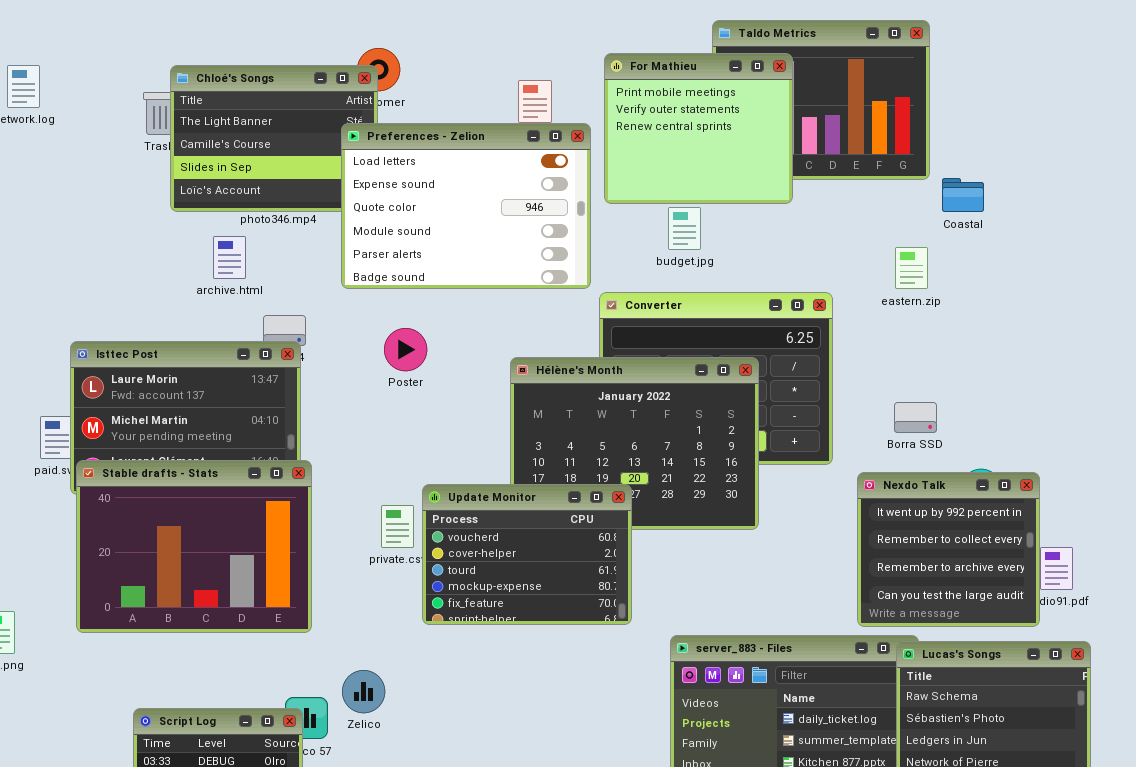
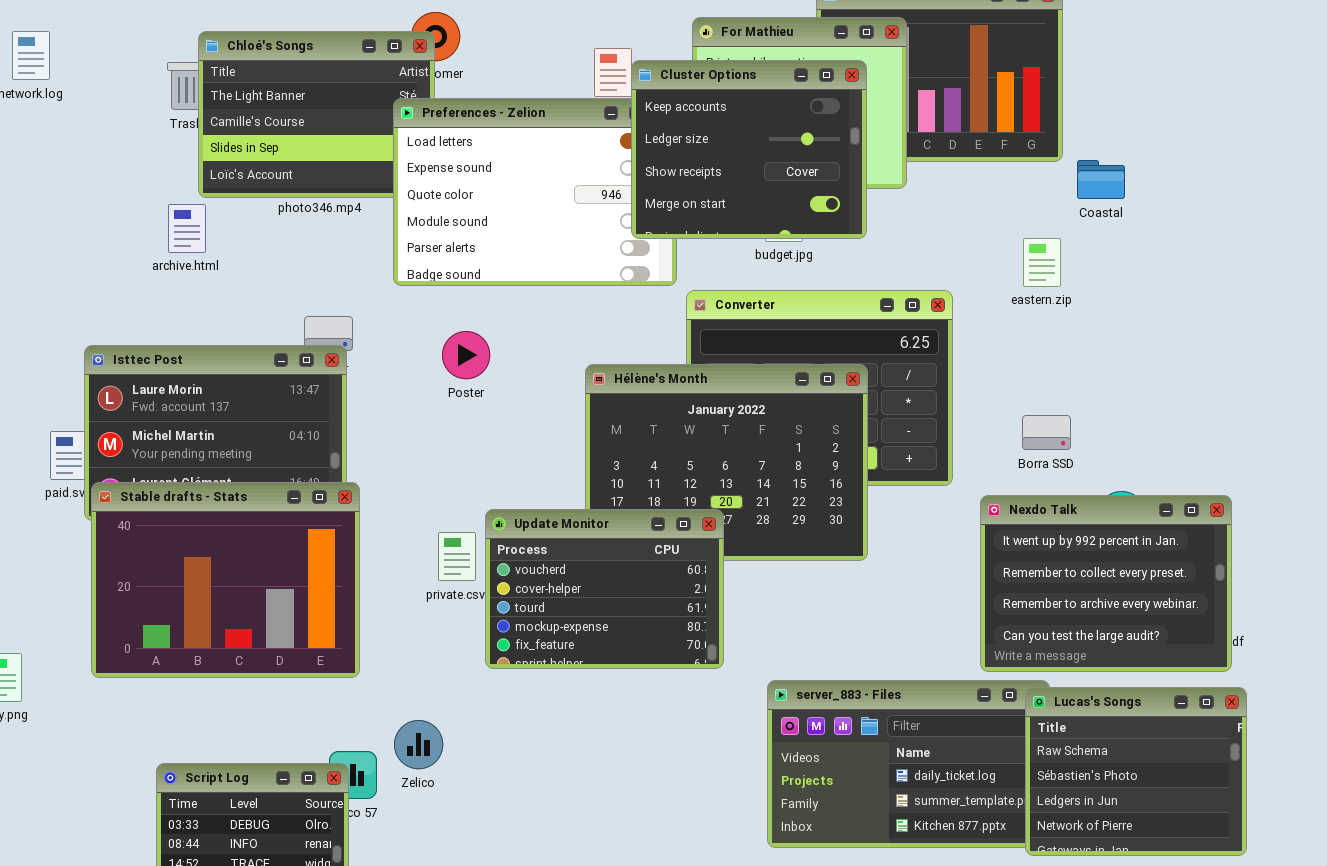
Cluster Options: none -> [631,60,867,239], opened
archive.html: [213,236,246,279] -> [168,204,206,253], moved
Nexdo Talk: [857,472,1040,627] -> [980,495,1232,672], resized

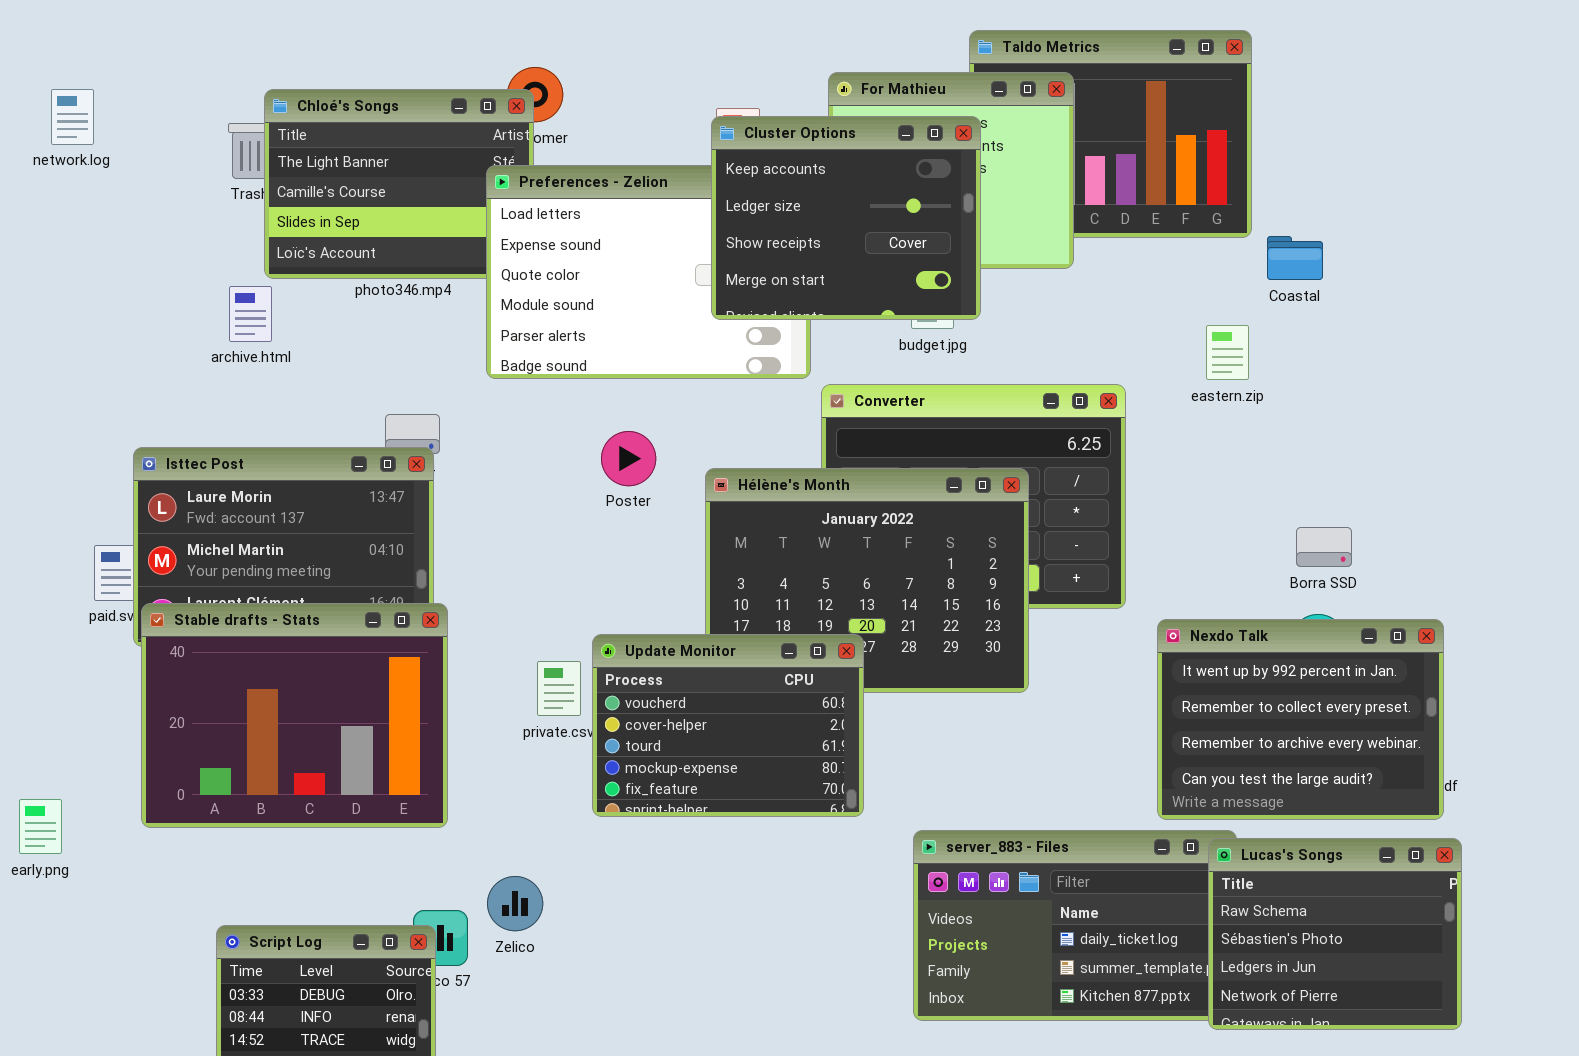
Cluster Options: [631,60,867,239] -> [711,116,981,320], moved
Poster: [442,331,490,379] -> [601,431,656,486], moved
Borra SSD: [1022,415,1071,450] -> [1296,527,1352,567], moved

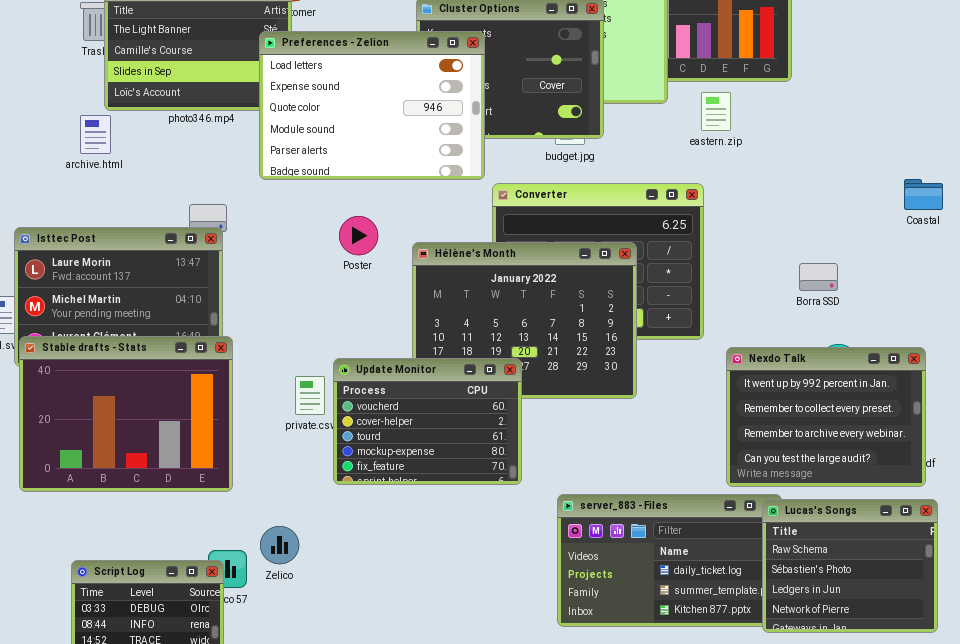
Preferences - Zelion: [486,165,811,379] -> [259,31,485,180], raised
Coastal: [1267,236,1323,280] -> [904,179,943,210], moved
eastern.zip: [1206,325,1249,380] -> [701,92,731,131], moved
Borra SSD: [1296,527,1352,567] -> [799,263,838,291], moved

